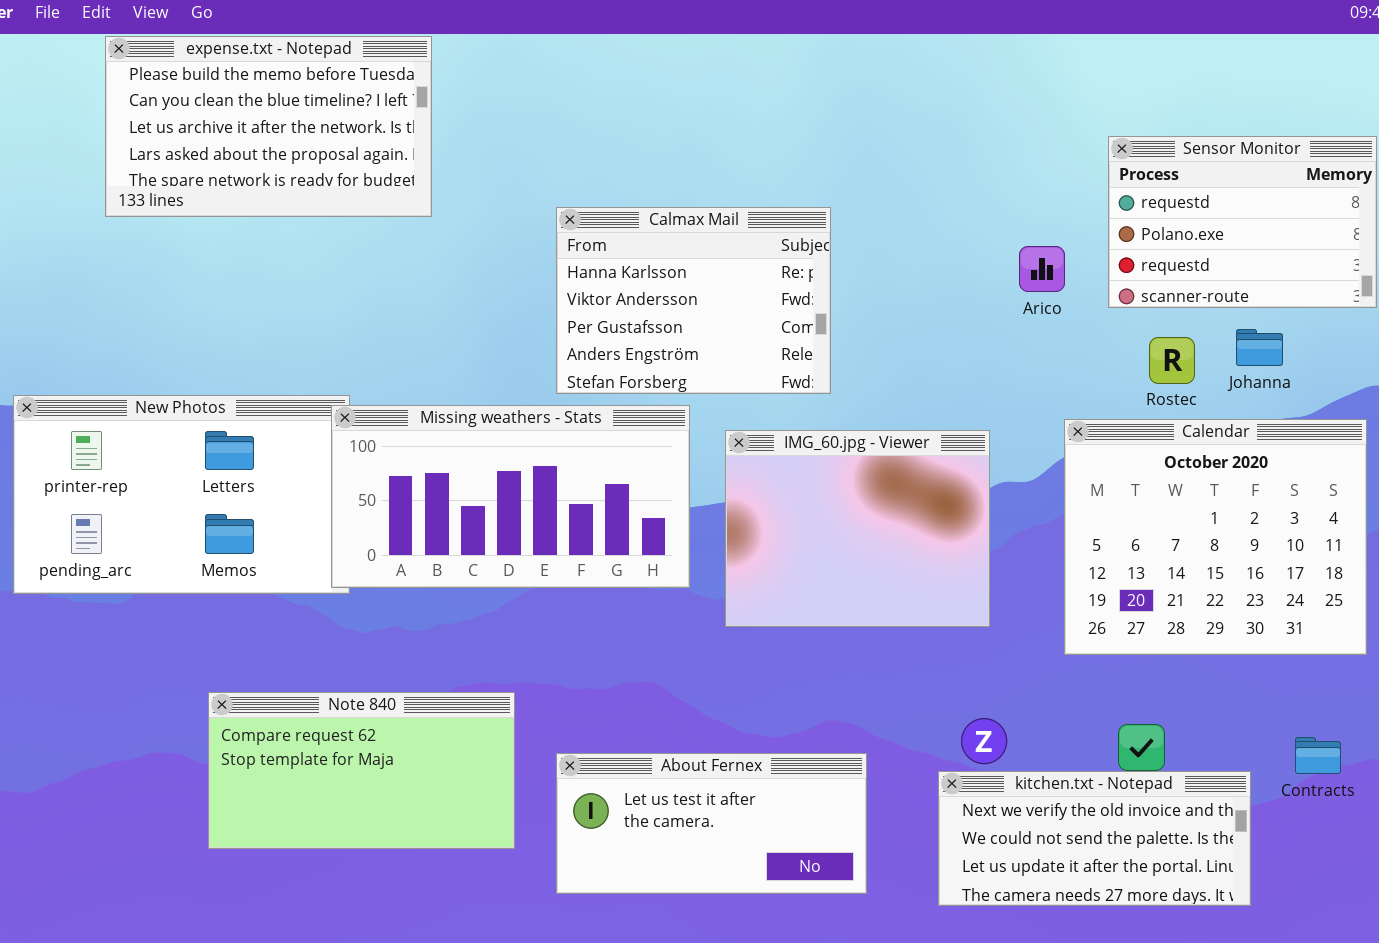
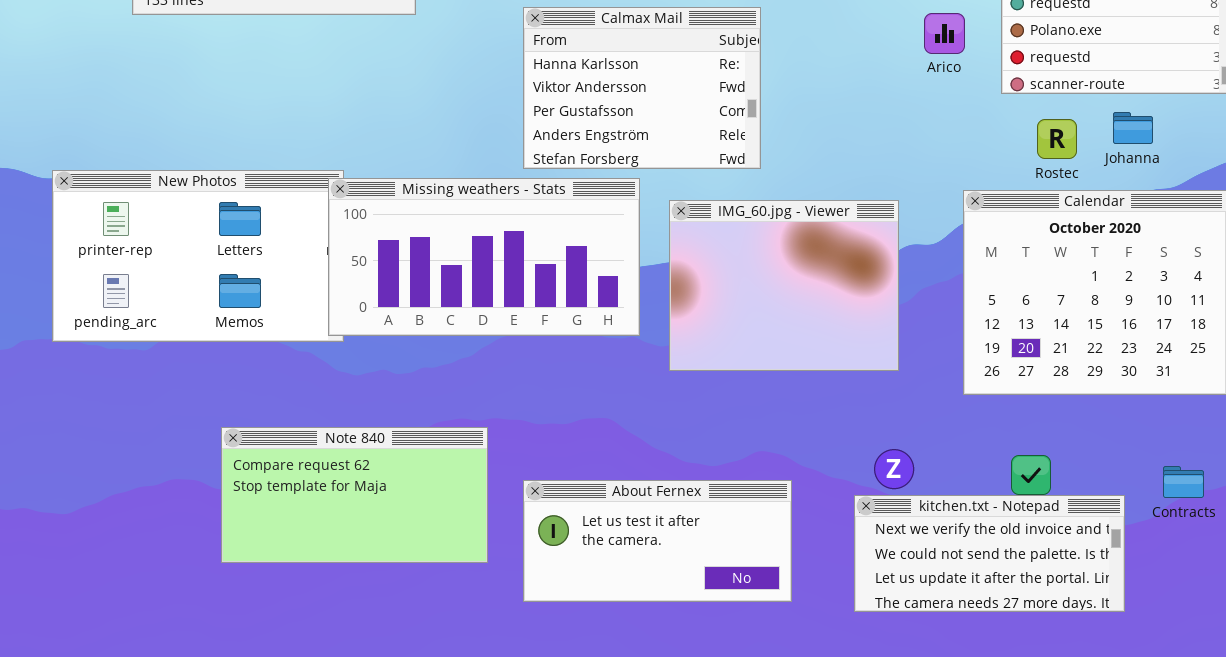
Arico: [1019,246,1065,292] -> [924,13,965,54], moved

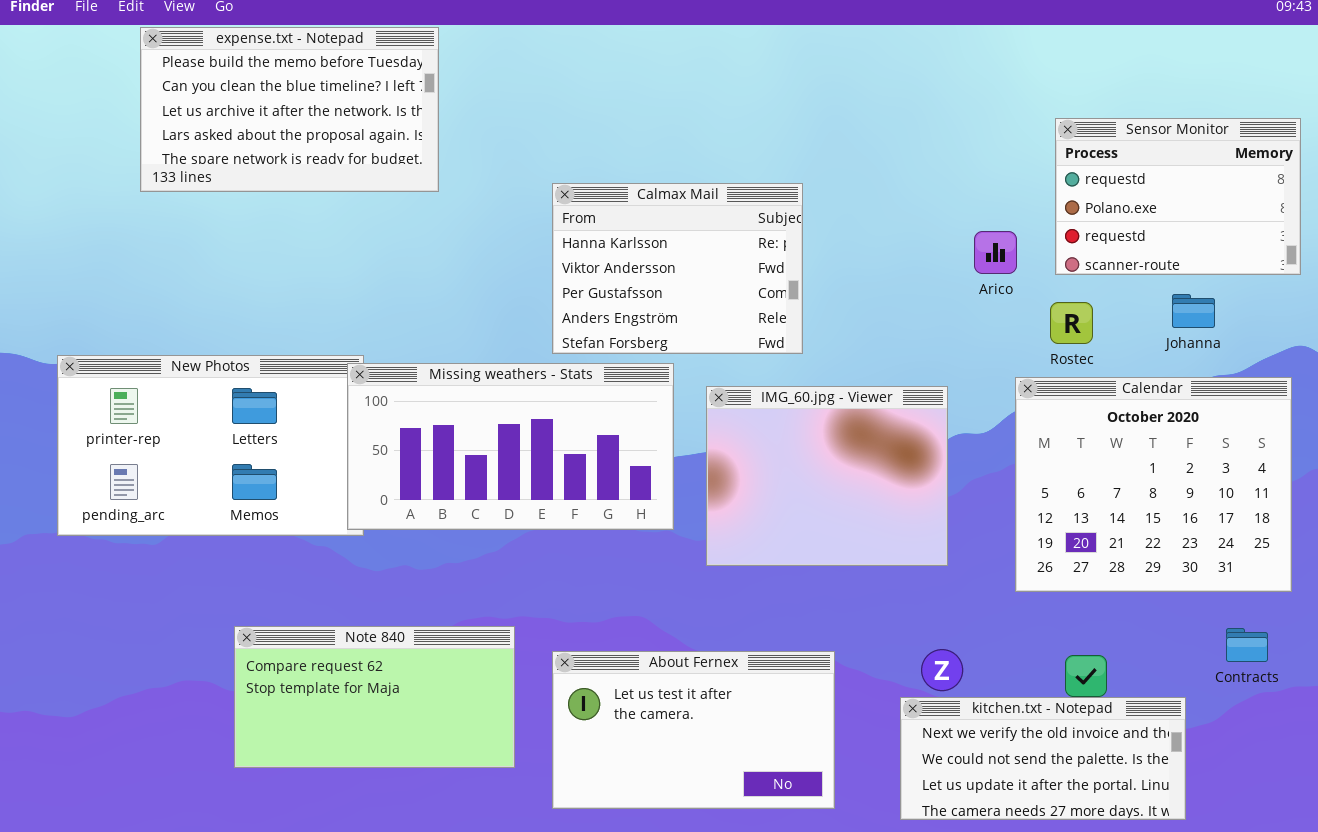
Arico: [924,13,965,54] -> [974,231,1017,274], moved
Rostec: [1037,119,1077,159] -> [1050,302,1093,344], moved
Contracts: [1163,466,1204,498] -> [1226,628,1268,662], moved
About Fernex: [523,480,792,602] -> [552,651,835,809], resized

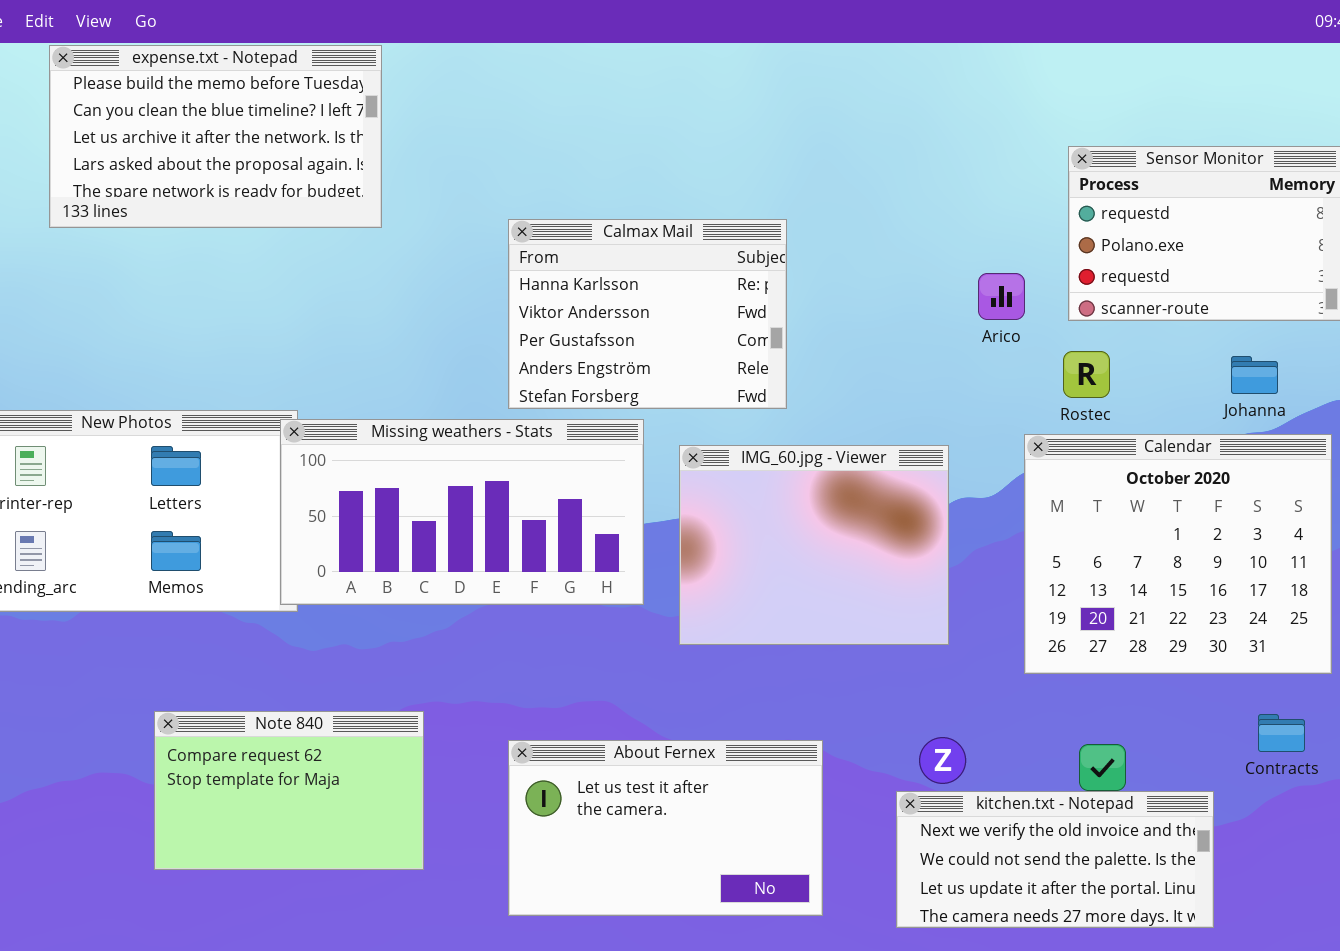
Johanna: [1172,294,1215,328] -> [1231,356,1278,394], moved
Note 840: [234,626,515,768] -> [154,711,424,870], resized

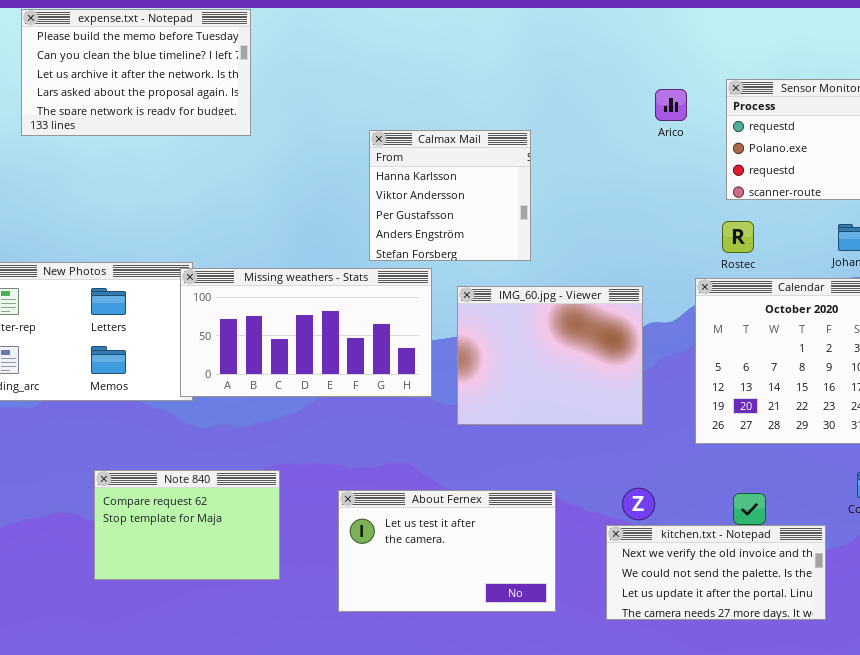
Calmax Mail: [508,219,787,409] -> [369,130,531,261], resized
Arico: [978,273,1025,320] -> [655,89,687,121], moved

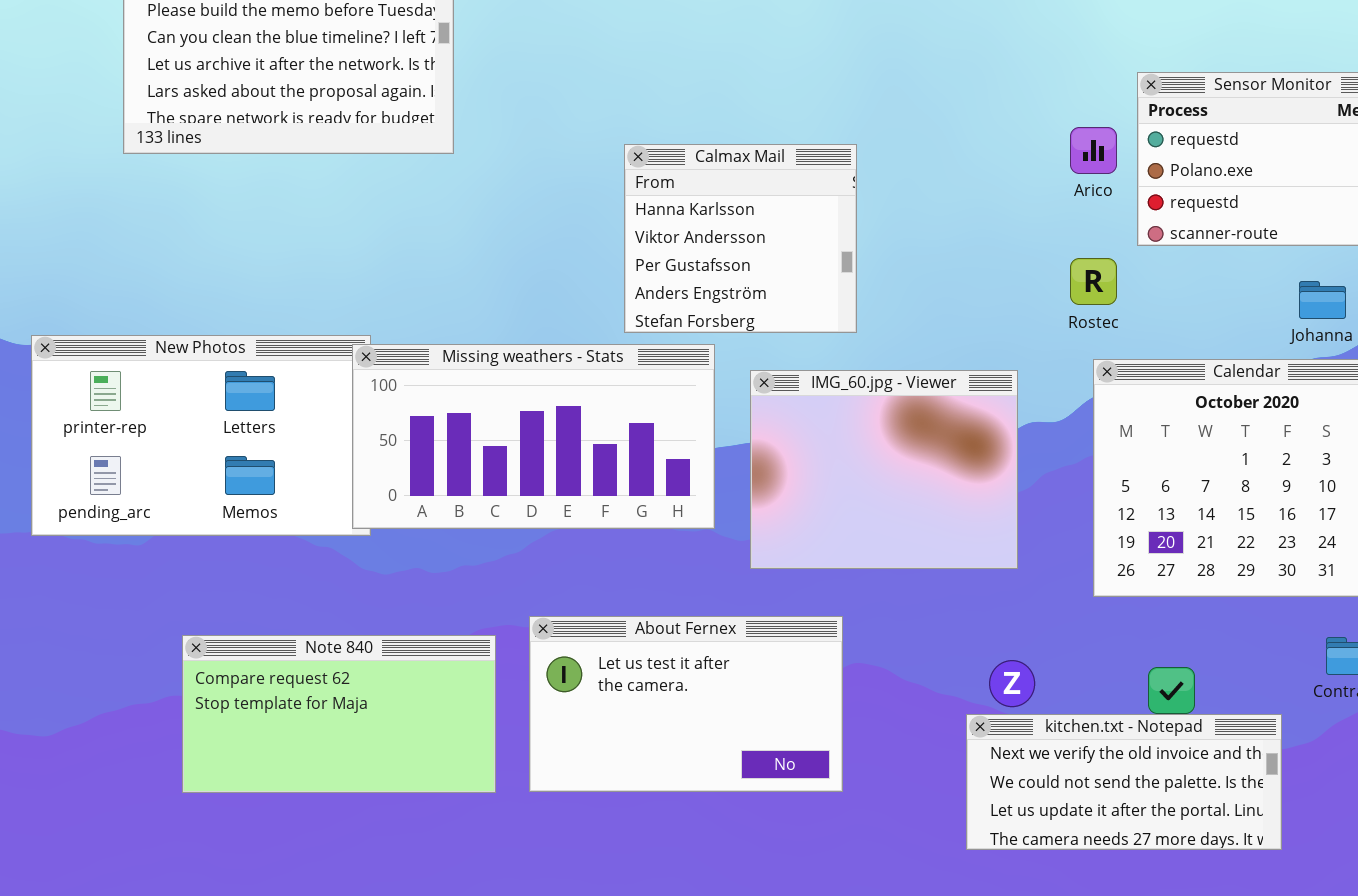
Arico: [655,89,687,121] -> [1070,127,1117,174], moved
Rostec: [722,221,754,253] -> [1070,258,1117,305], moved
Note 840: [94,470,280,580] -> [182,635,496,793], resized
About Fernex: [338,490,556,612] -> [529,616,843,792], moved

